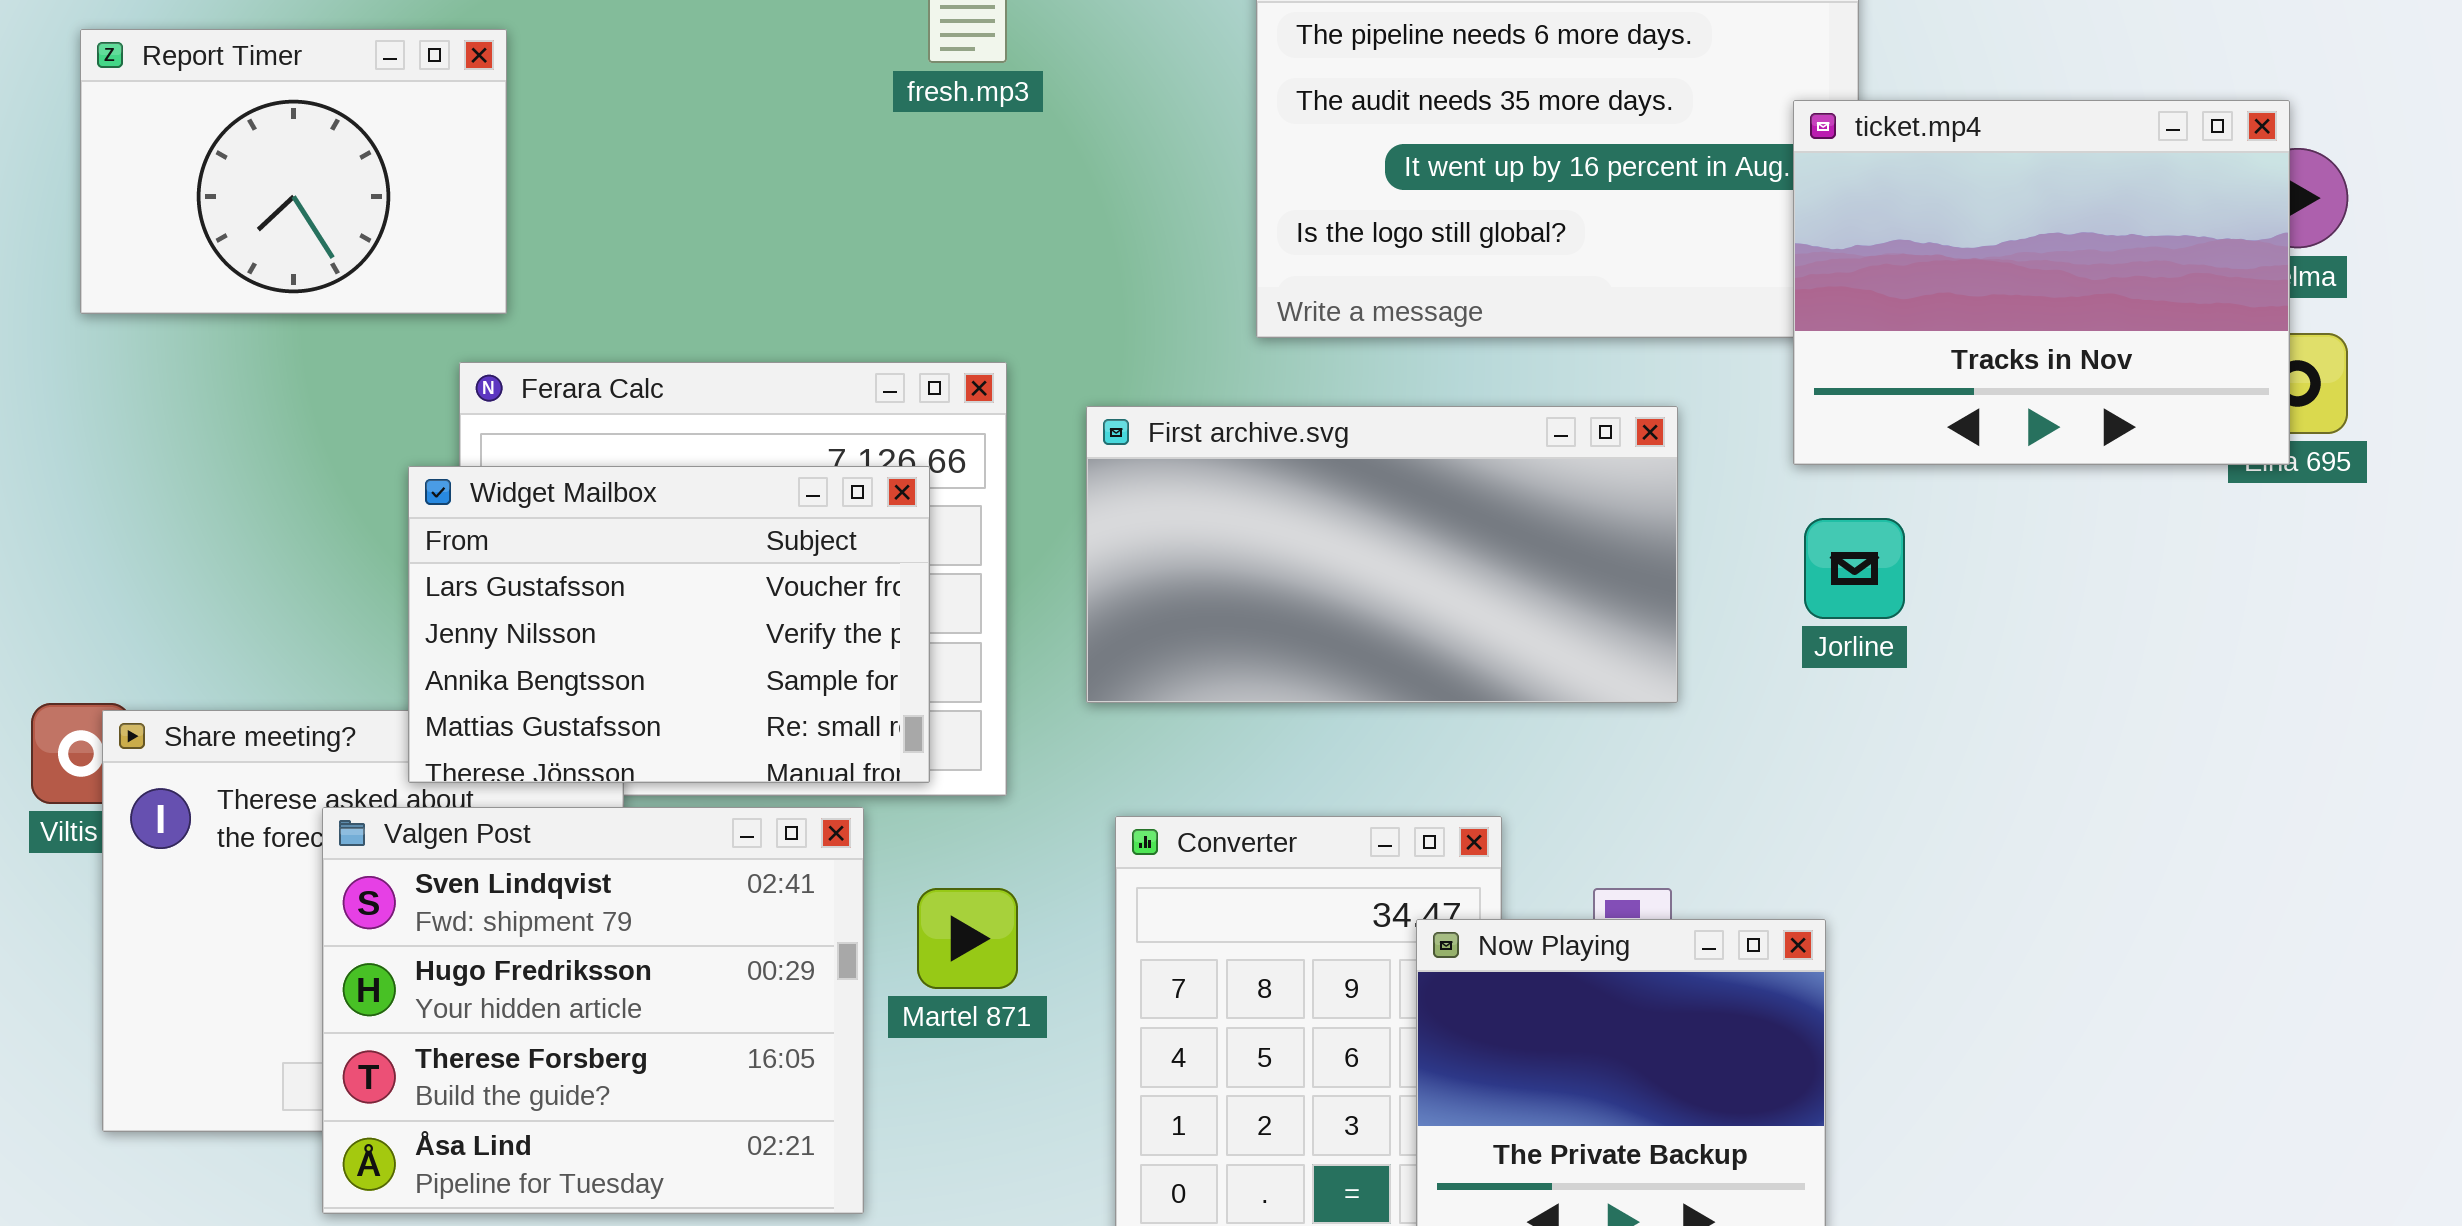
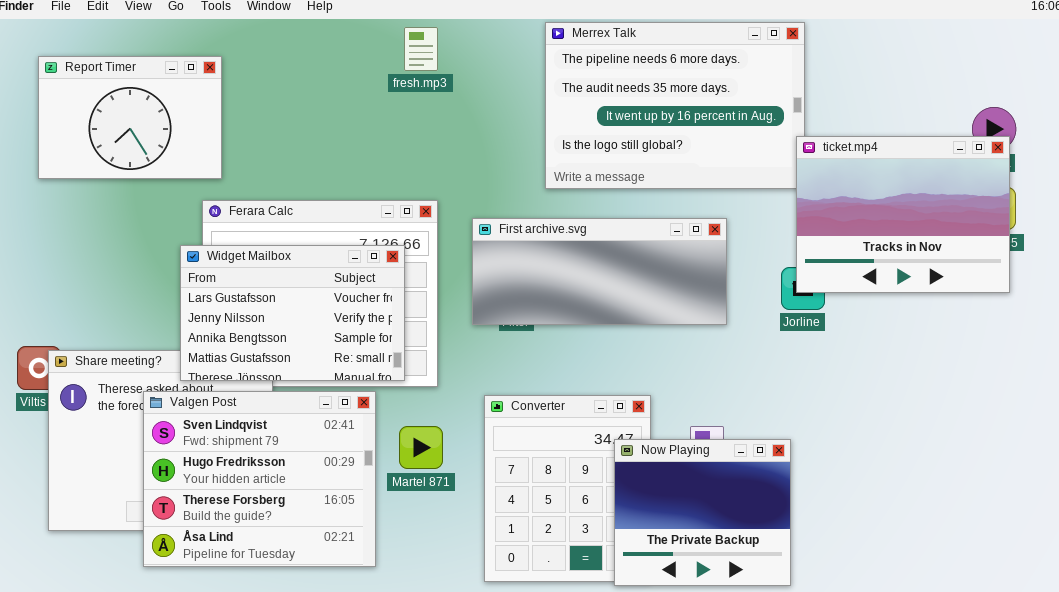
ticket.mp4: [1793,100,2290,465] -> [796,136,1010,293], moved
First archive.svg: [1086,406,1678,703] -> [472,218,727,325], resized

